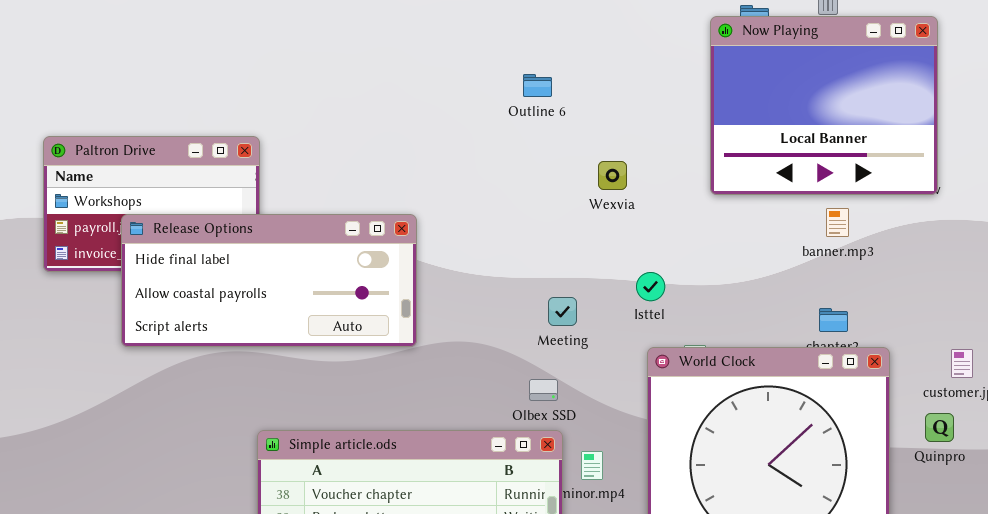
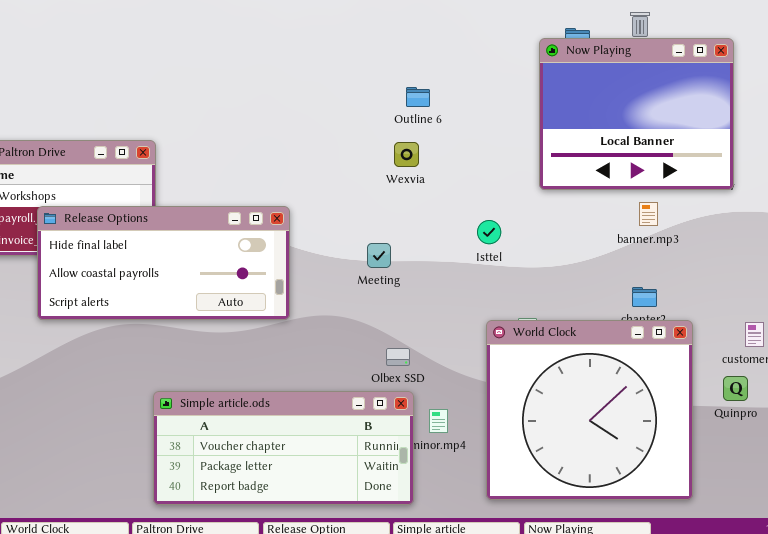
Outline 6: [523,74,552,97] -> [406,87,430,107], moved
Wexvia: [598,161,627,190] -> [394,142,419,167], moved
Isttel: [636,272,665,301] -> [477,220,501,244], moved
Meeting: [548,297,577,326] -> [367,243,391,268], moved

